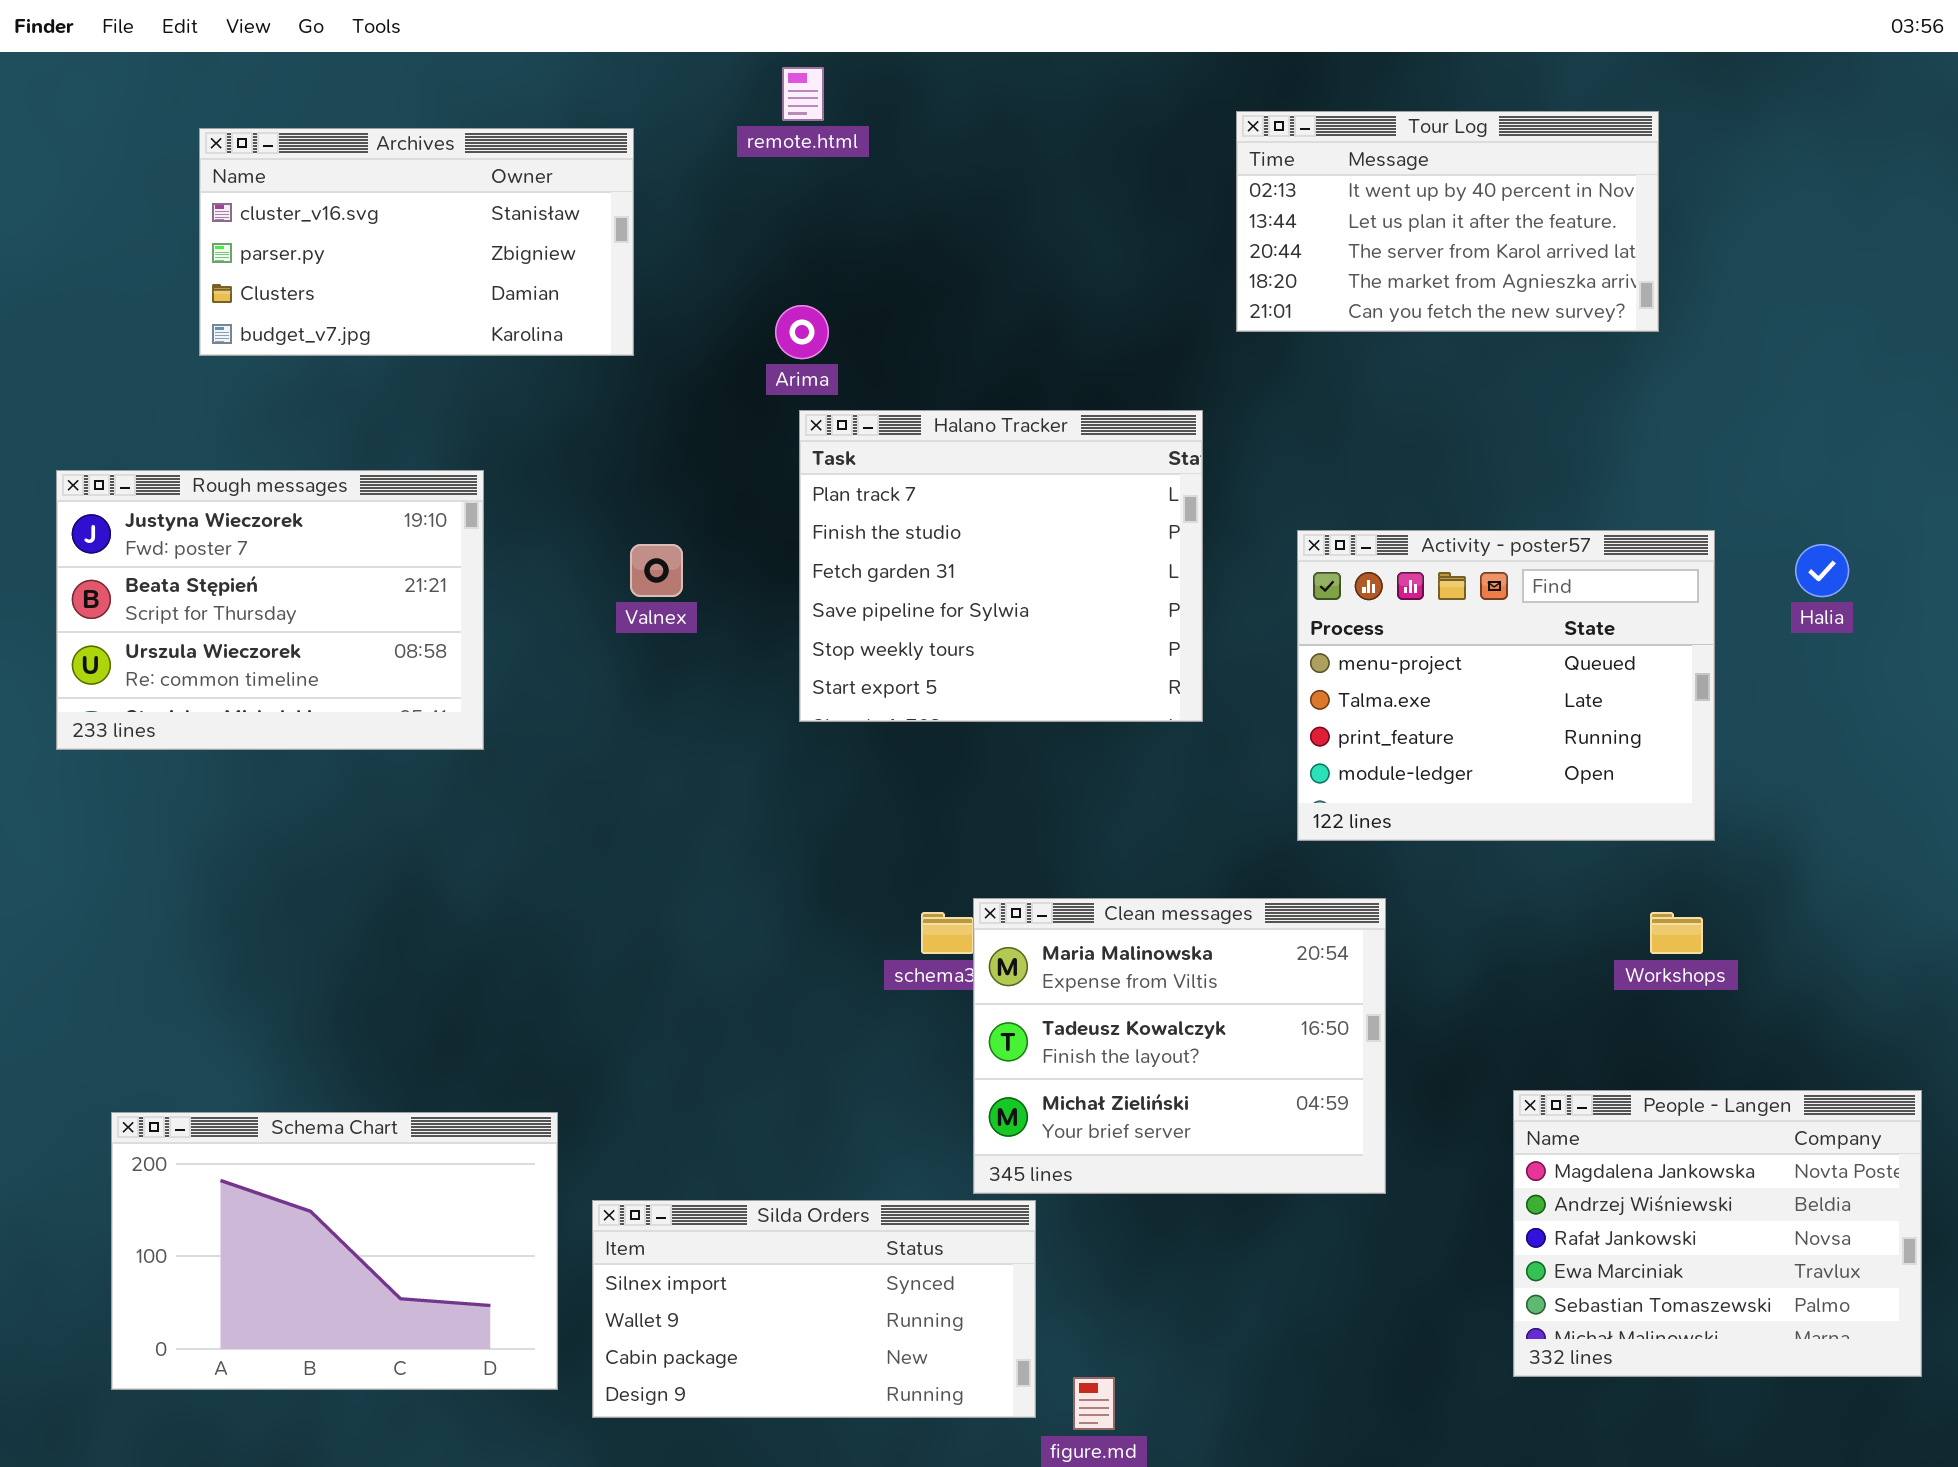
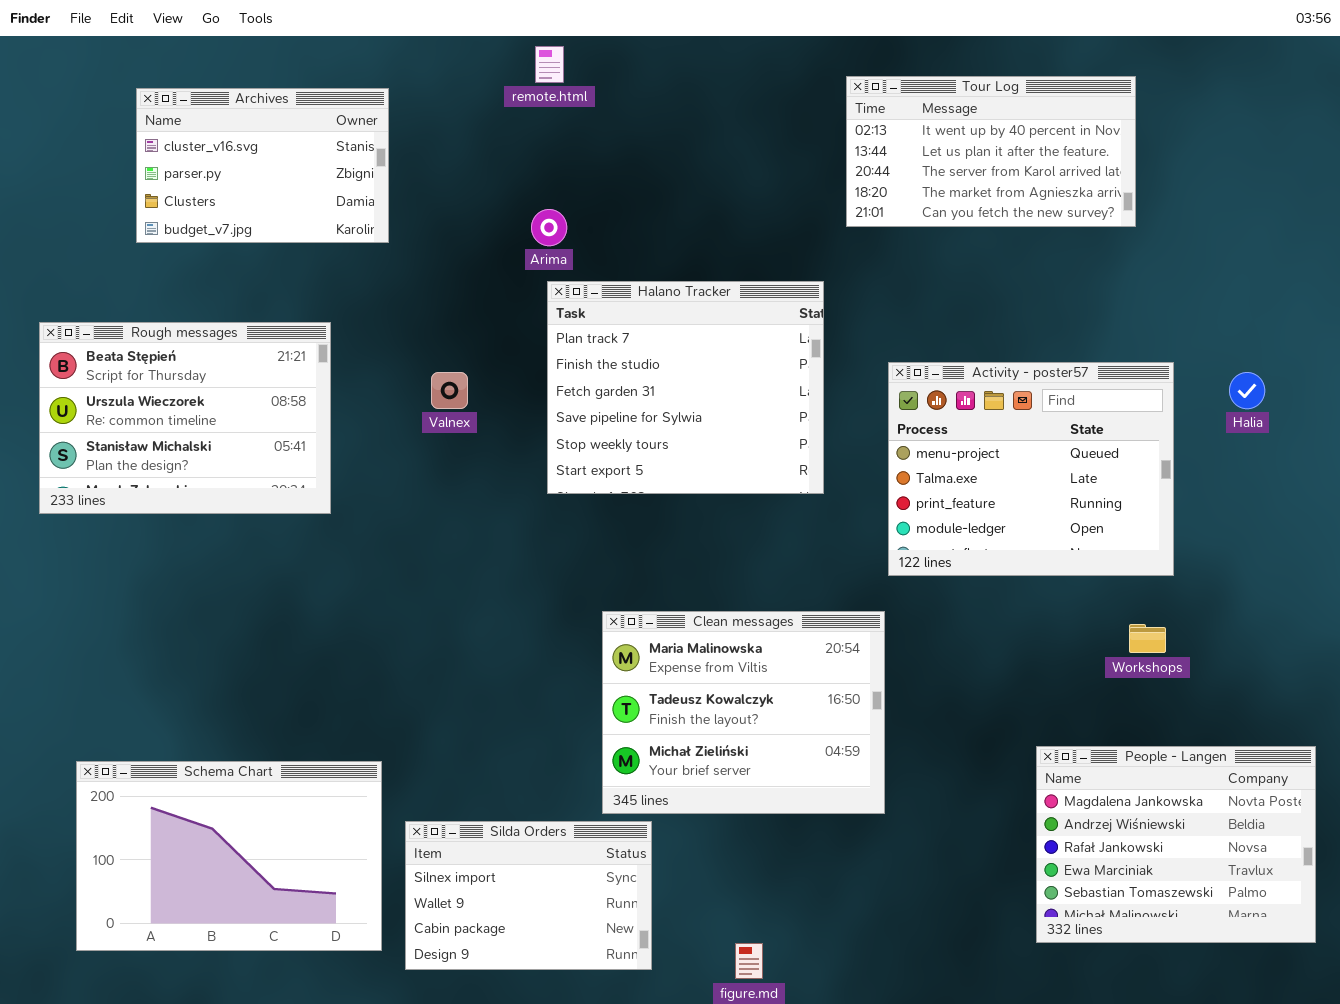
Archives: [199,128,634,356] -> [136,88,389,243], resized
Rough messages: [56,470,484,750] -> [39,322,331,514], scrolled down 1 row
Clean messages: [973,898,1386,1194] -> [602,611,885,814], moved
Silda Orders: [592,1200,1036,1418] -> [405,821,652,970], resized

